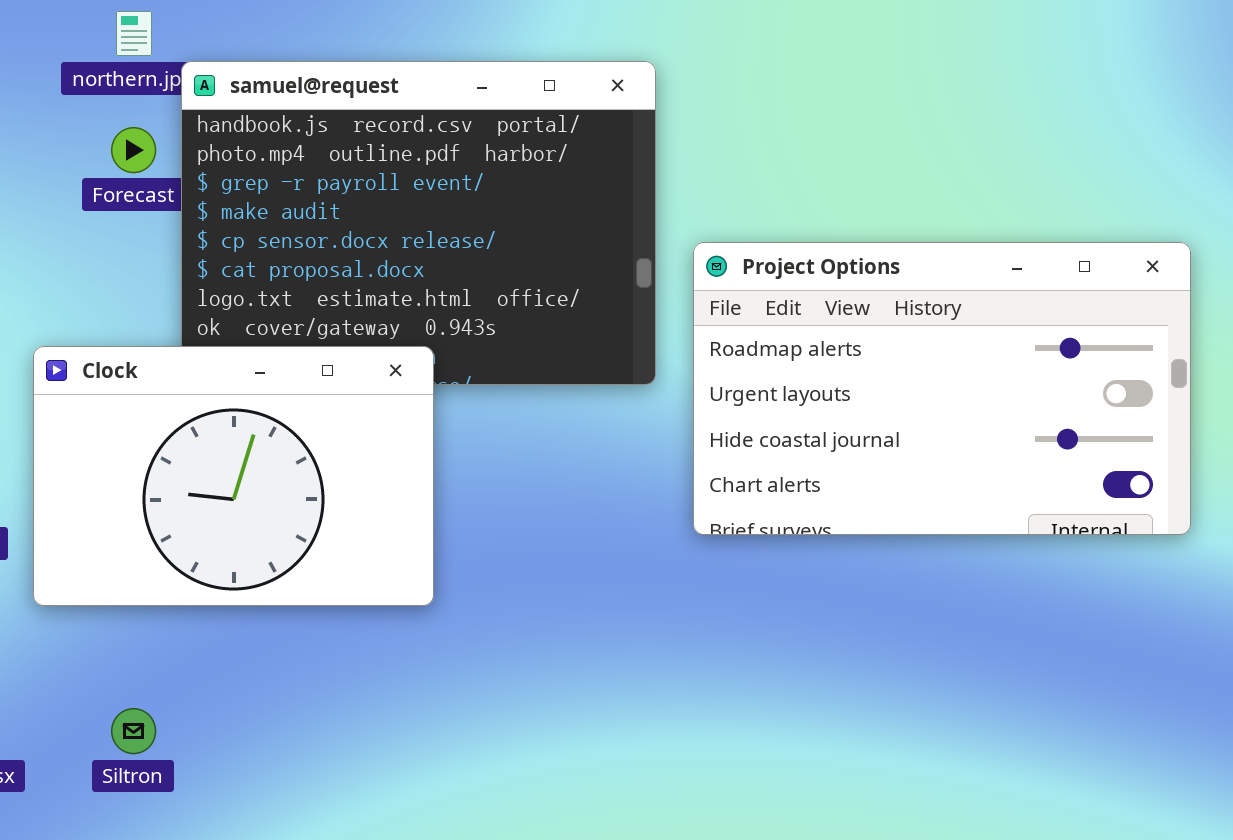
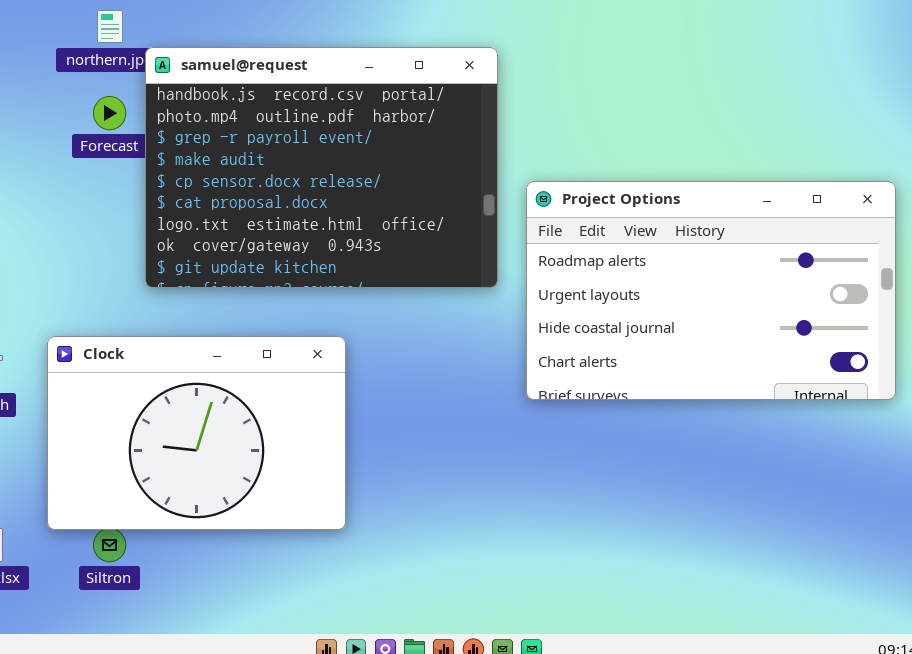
Clock: [33,346,434,606] -> [47,336,346,530], moved

